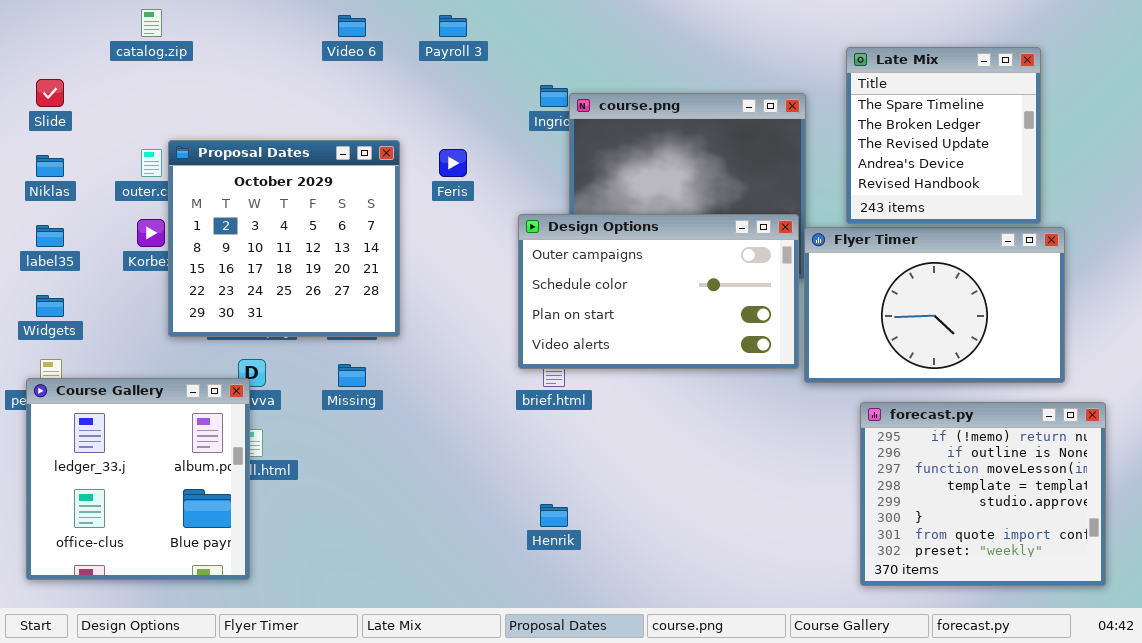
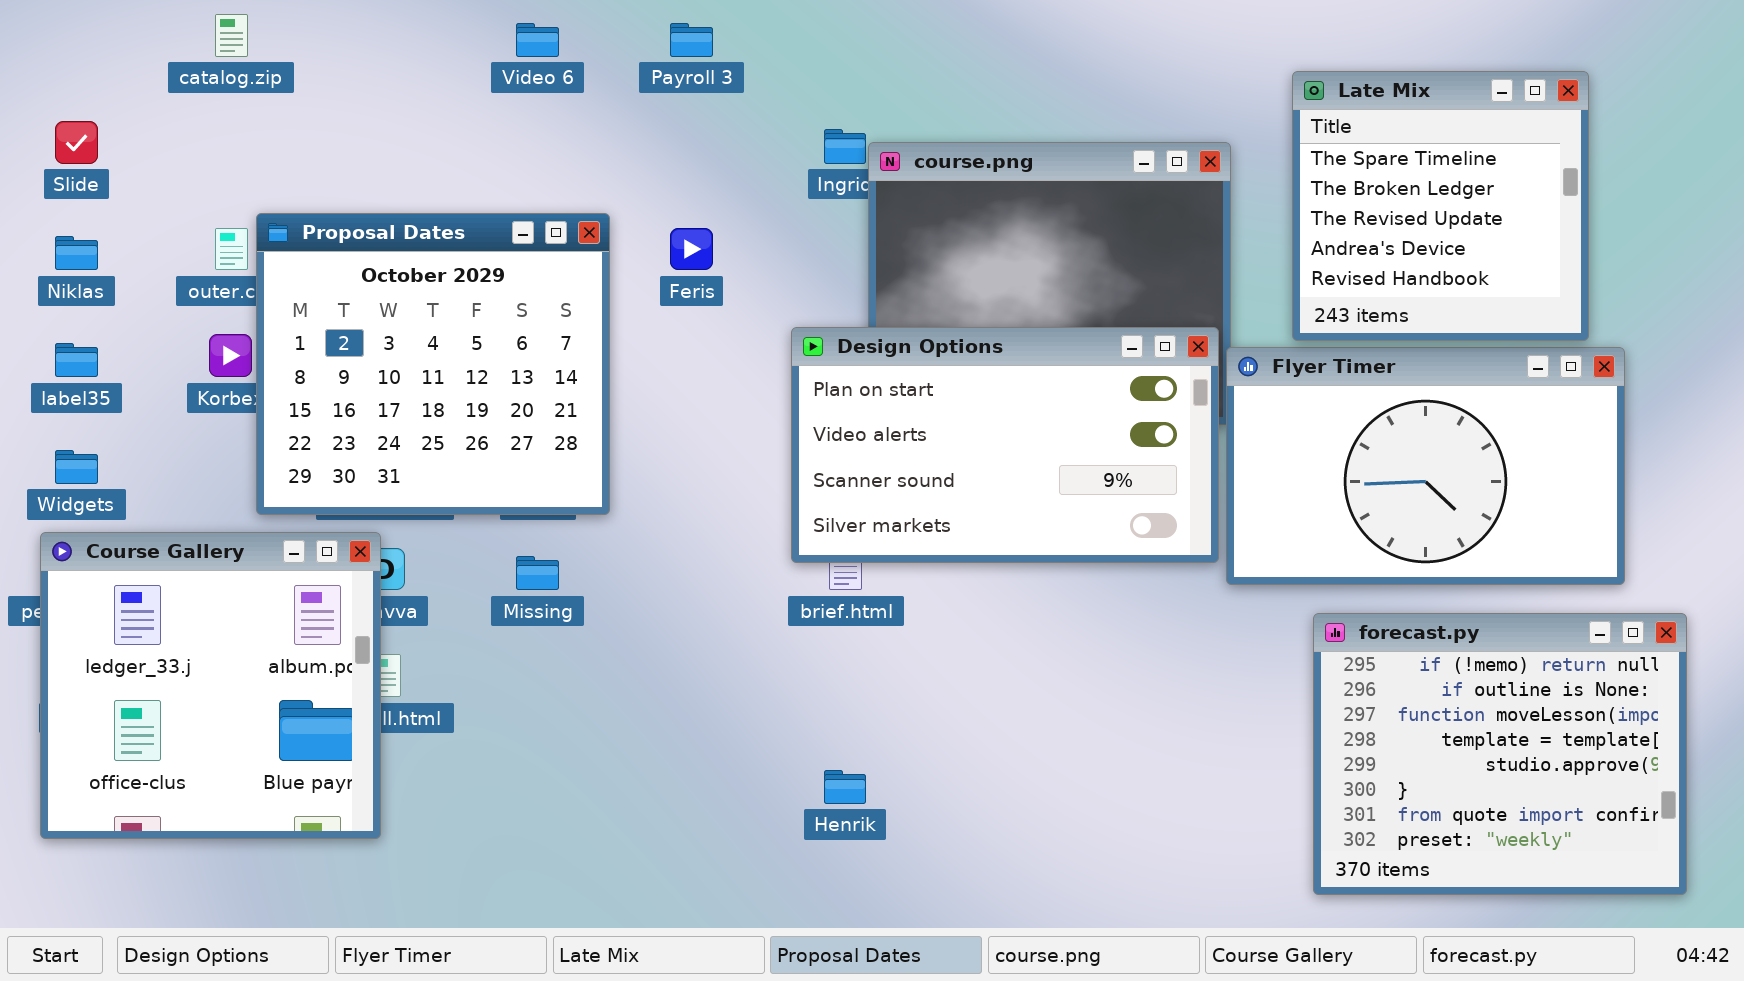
Design Options: [518,214,799,369] -> [791,327,1219,563], scrolled down 2 rows
Course Gallery: [26,378,250,580] -> [40,532,381,839], moved

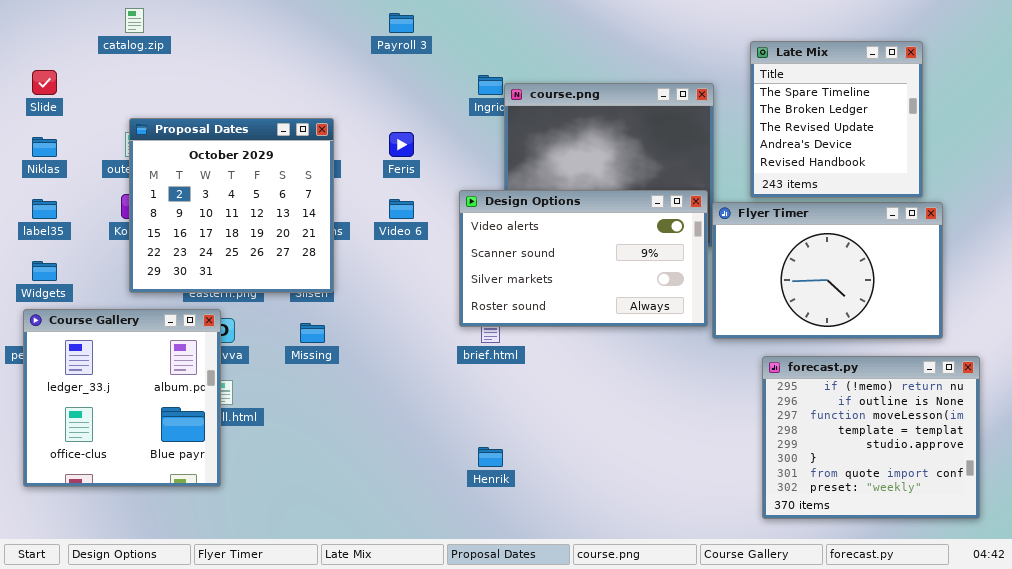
Video 6: [516,23,559,57] -> [389,199,414,219], moved
Proposal Dates: [256,213,610,515] -> [129,118,334,293], moved
Design Options: [791,327,1219,563] -> [459,190,708,327], scrolled down 1 row

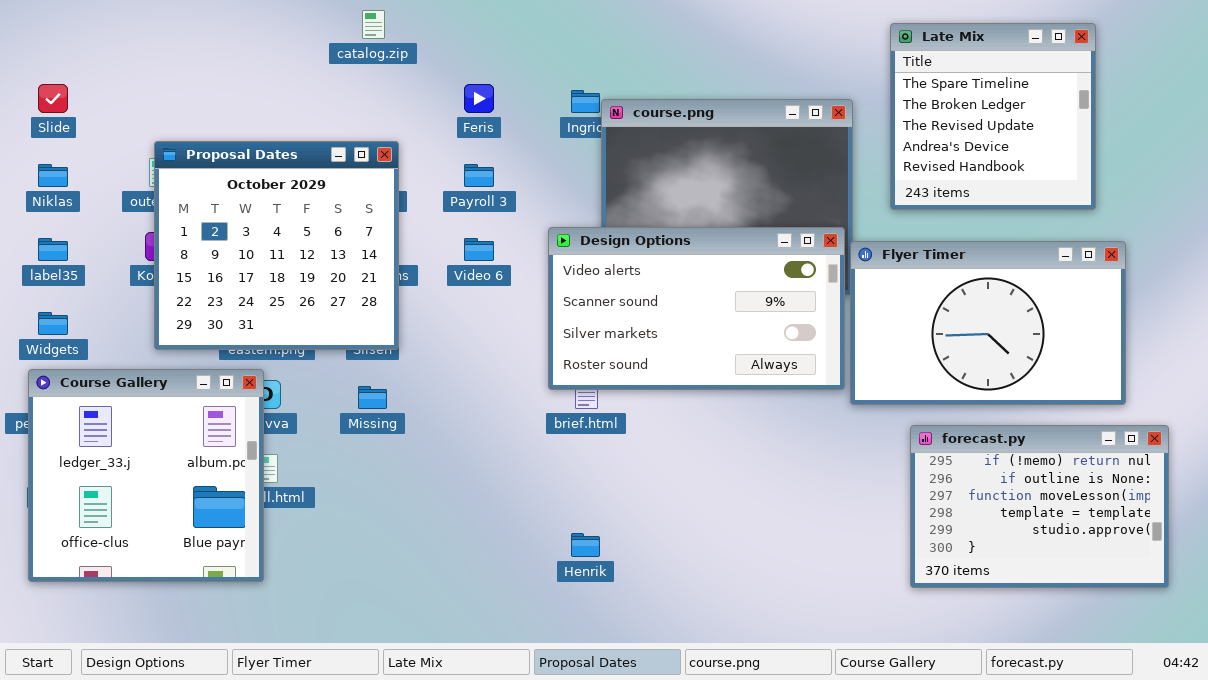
catalog.zip: [125,8,144,33] -> [362,10,385,39], moved
Payroll 3: [389,13,414,33] -> [464,164,494,187], moved
Late Mix: [750,41,923,198] -> [890,23,1096,210], moved
Feris: [389,132,414,157] -> [464,84,494,113], moved
forecast.py: [762,356,980,519] -> [910,425,1169,588], resized

